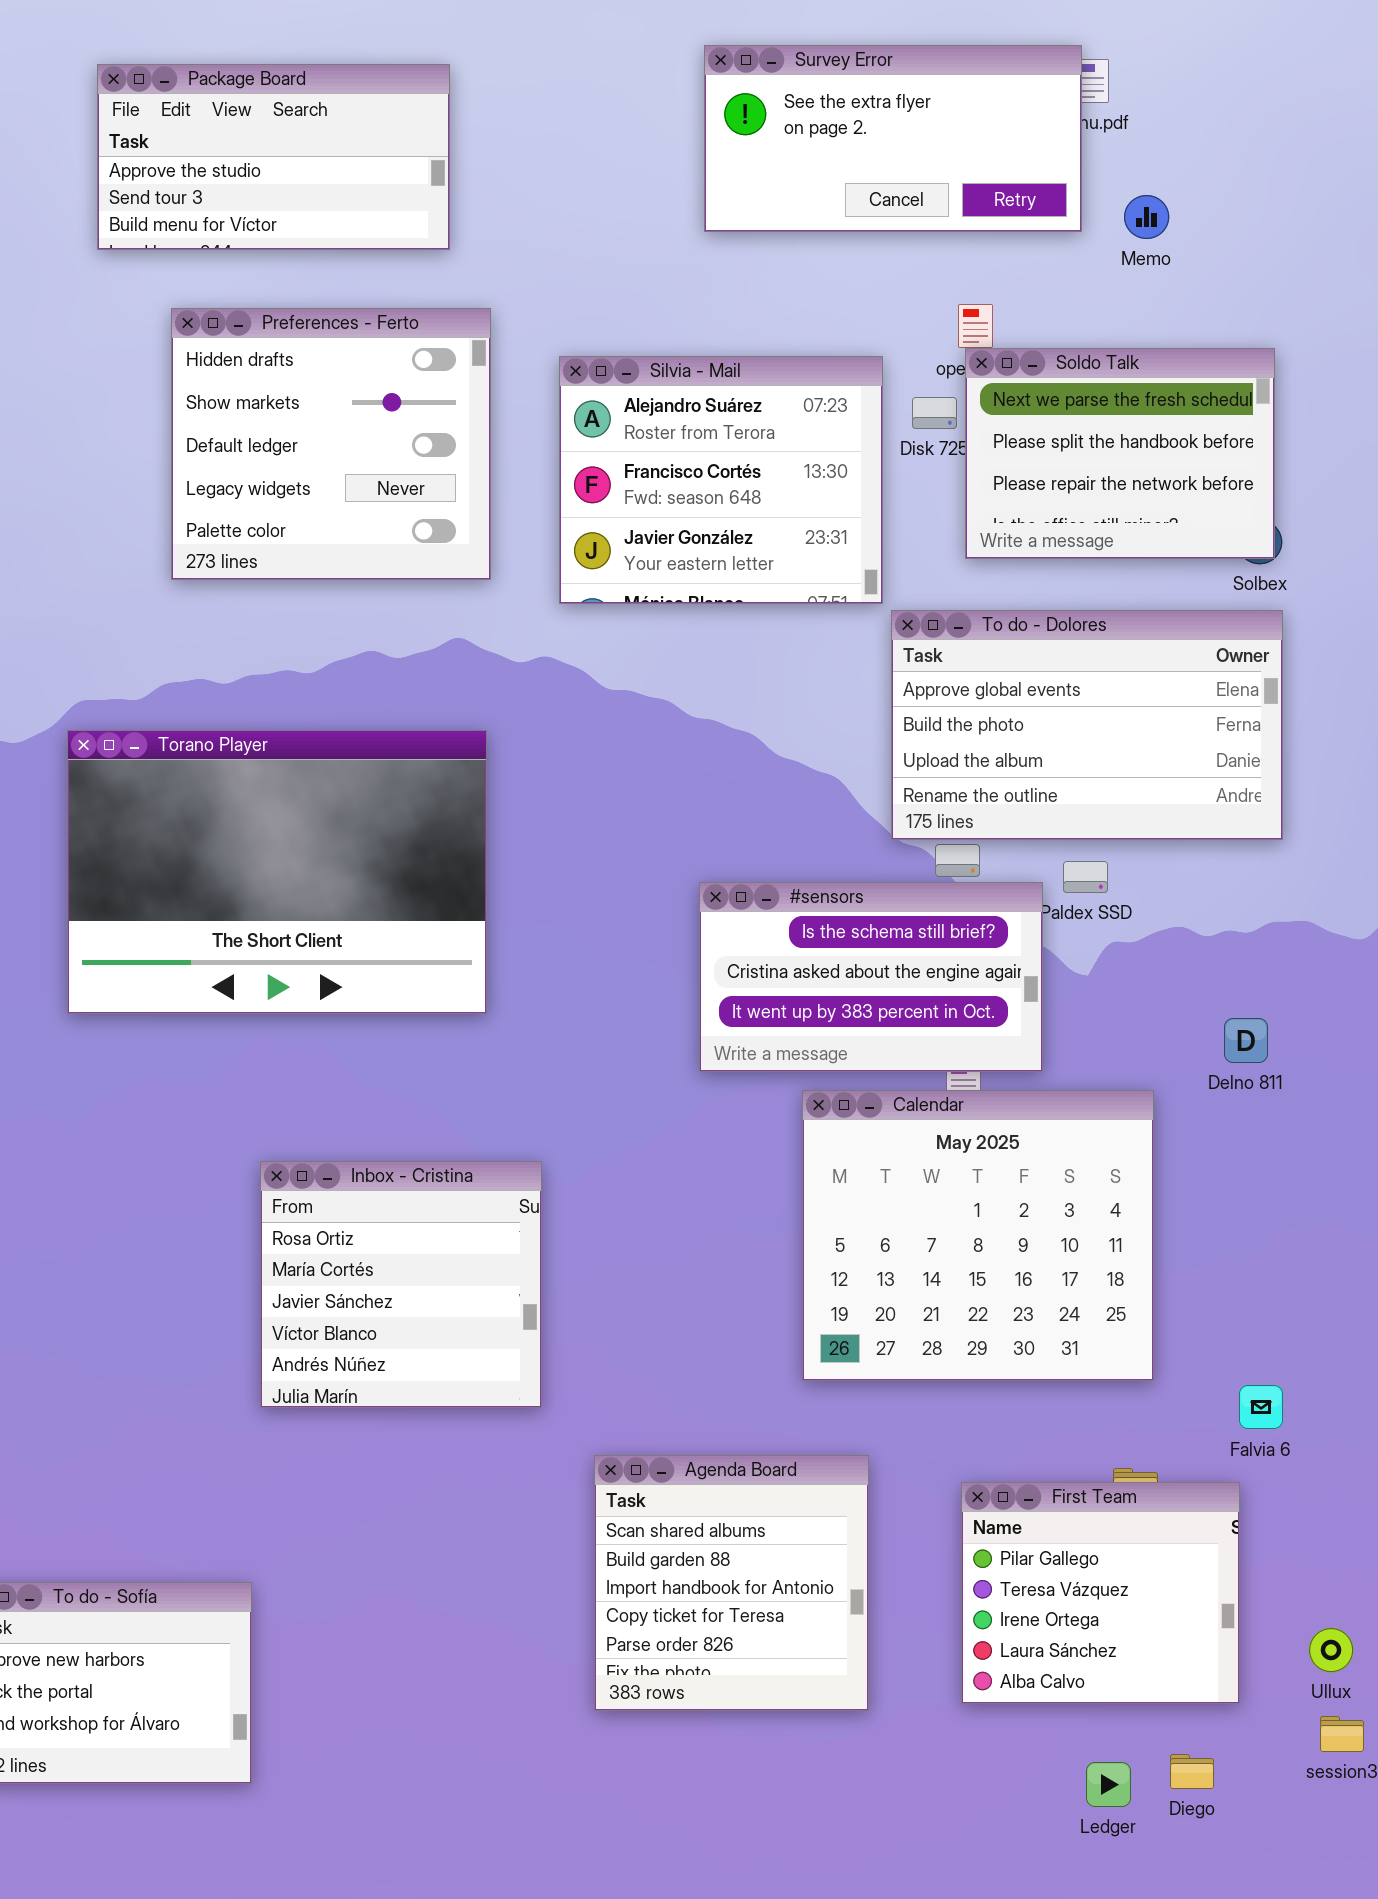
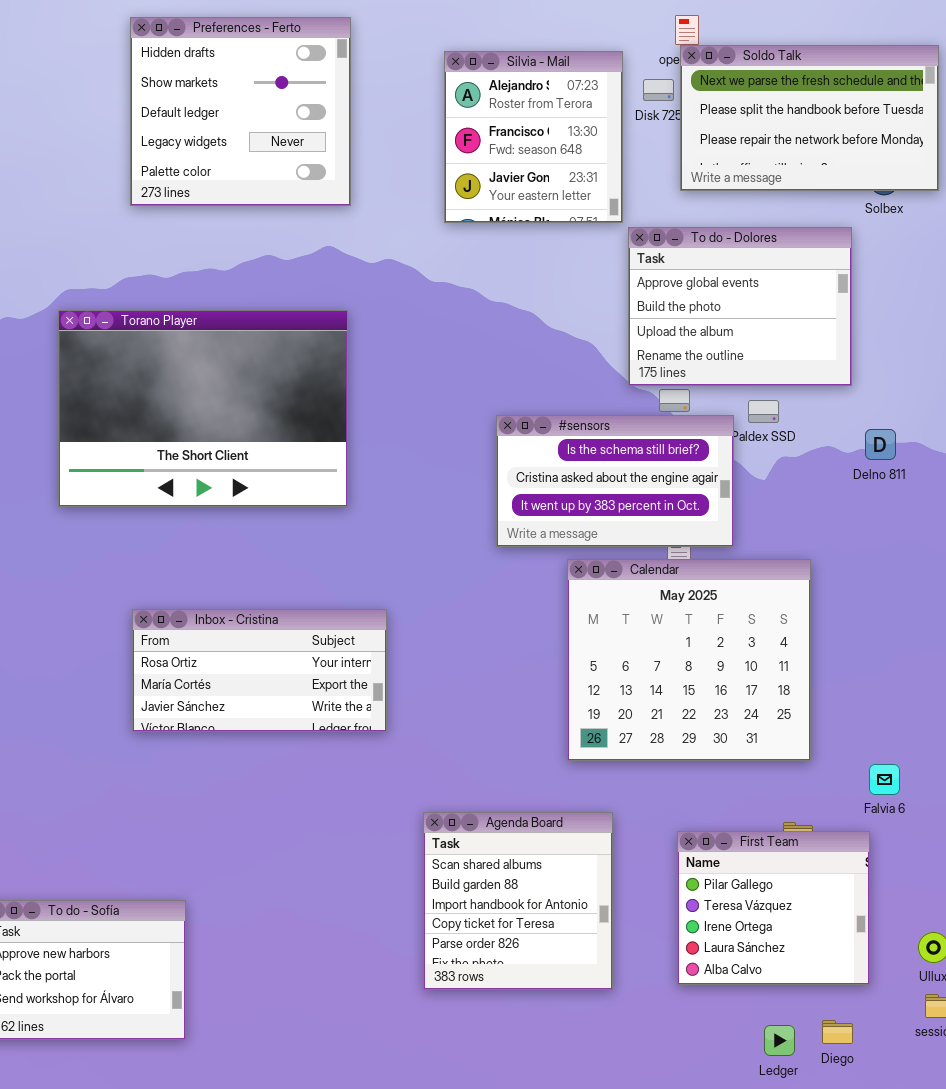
Soldo Talk: [965,348,1275,559] -> [680,45,939,191], resized
Silvia - Mail: [559,356,883,604] -> [444,51,623,223], resized
To do - Dolores: [891,610,1283,840] -> [628,227,852,386], resized
Delno 811: [1224,1018,1268,1063] -> [865,429,896,460], moved
Inbox - Cristina: [260,1161,542,1408] -> [132,609,387,732], resized

